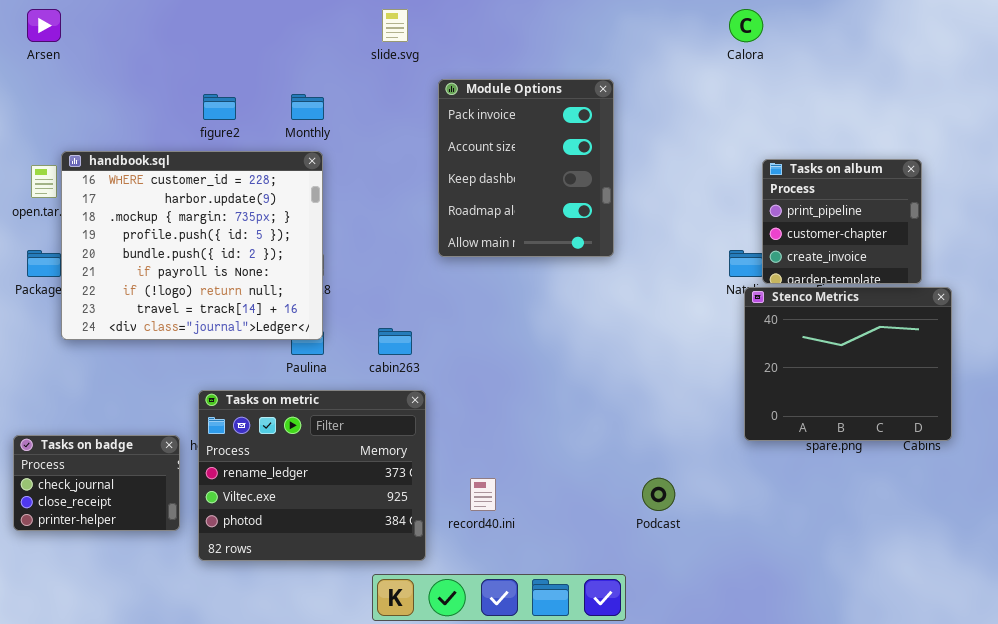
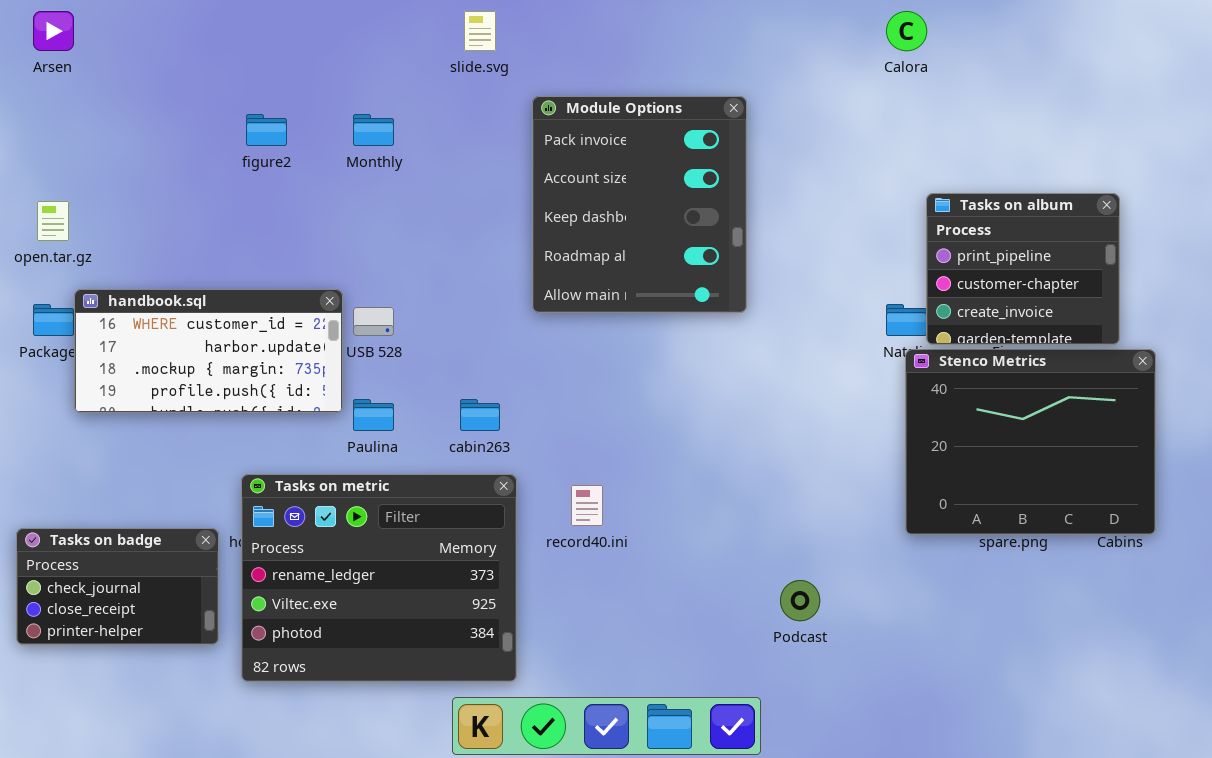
handbook.sql: [61,151,323,340] -> [74,289,343,413], resized
record40.ini: [470,478,496,511] -> [571,485,603,526], moved

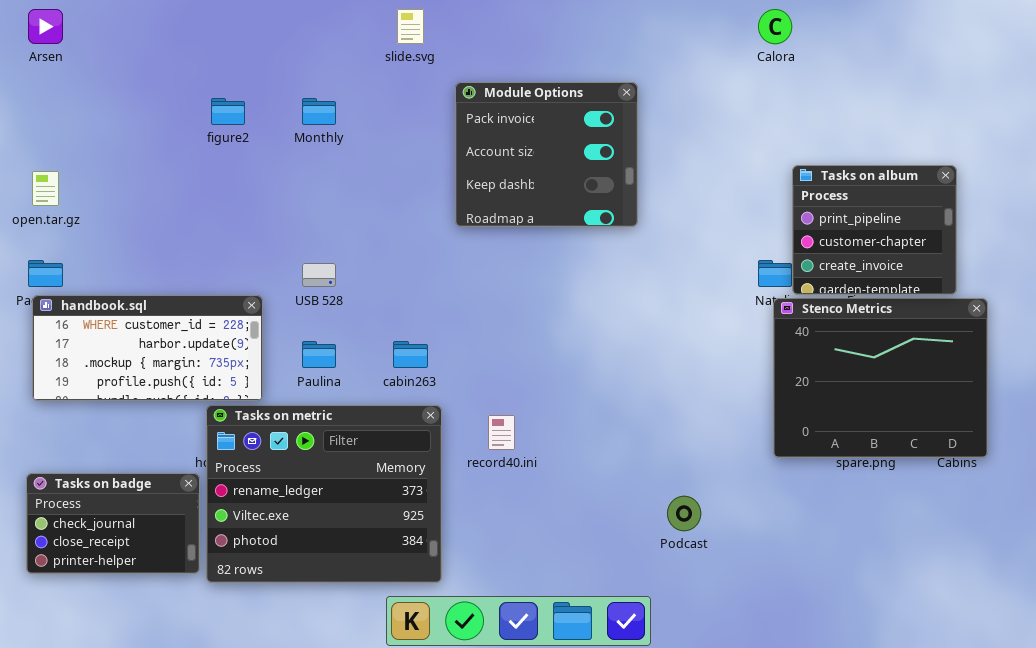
Module Options: [532,96,747,313] -> [455,82,638,227], resized
handbook.sql: [74,289,343,413] -> [32,295,263,401], moved
Tasks on badge: [16,528,219,645] -> [26,473,200,574], moved

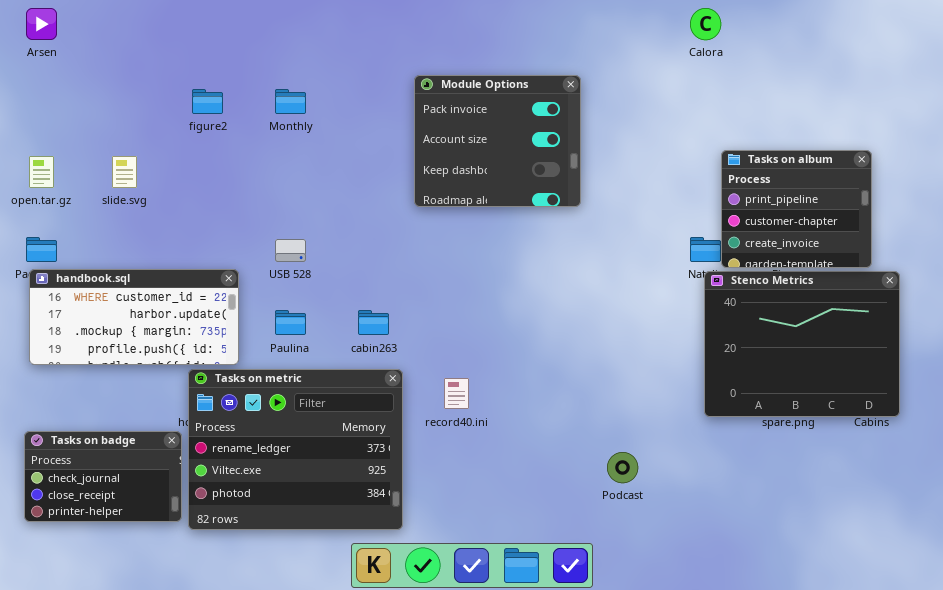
slide.svg: [397,9,424,44] -> [112,156,137,188], moved

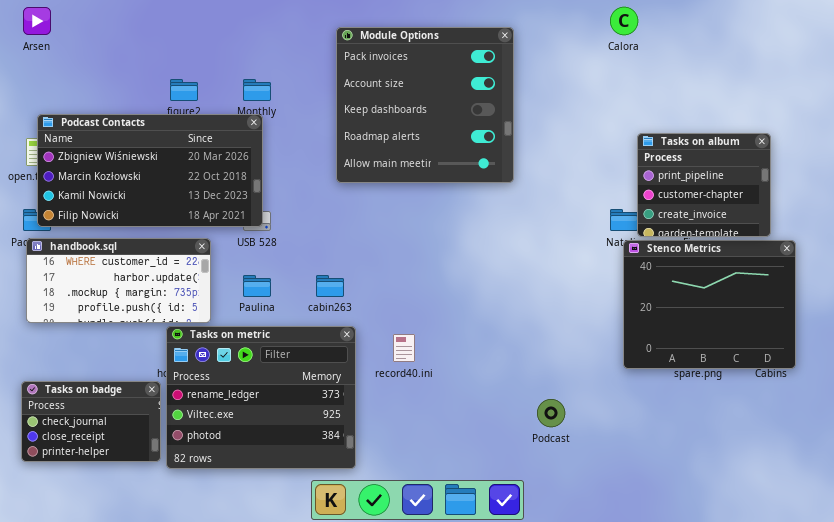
Module Options: [414,75,581,207] -> [336,27,514,183], resized
Podcast Contacts: none -> [37,114,263,227], opened

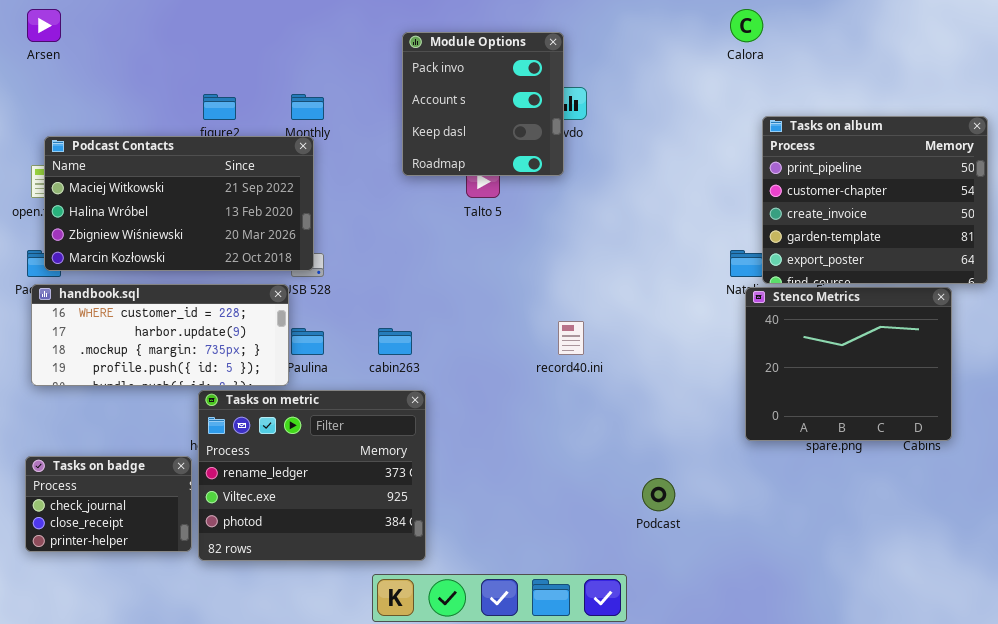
Module Options: [336,27,514,183] -> [402,32,564,176], resized
Podcast Contacts: [37,114,263,227] -> [44,136,314,271], scrolled up 2 rows
Tasks on album: [637,133,771,237] -> [762,116,988,284], resized
handbook.sql: [26,238,211,323] -> [31,284,289,386], resized
record40.ini: [393,334,415,362] -> [558,321,584,355], moved

